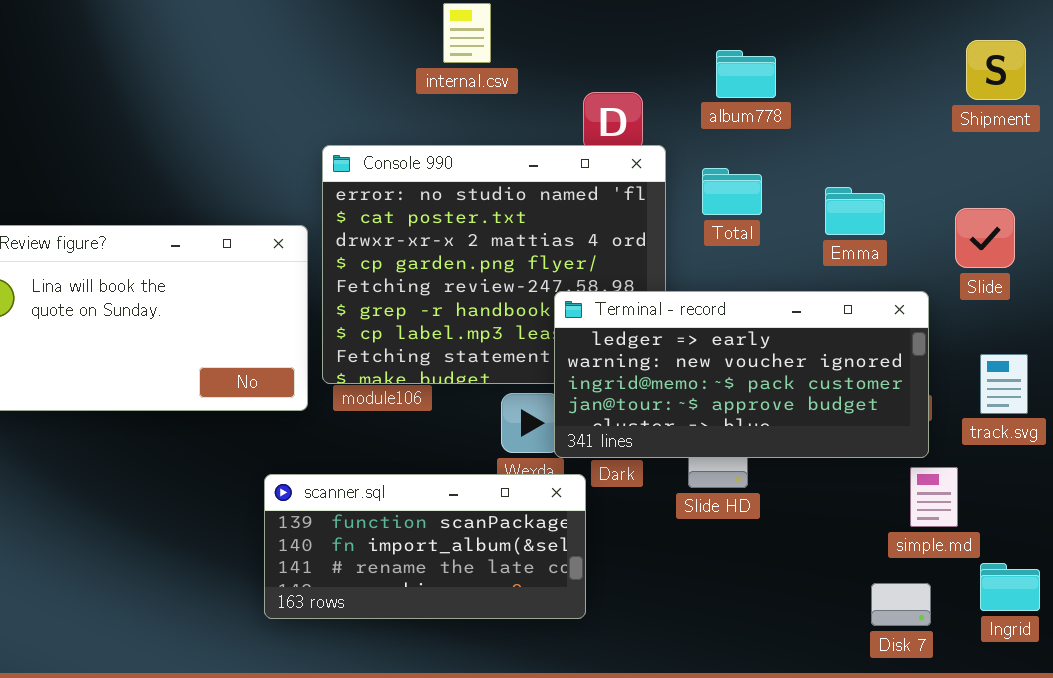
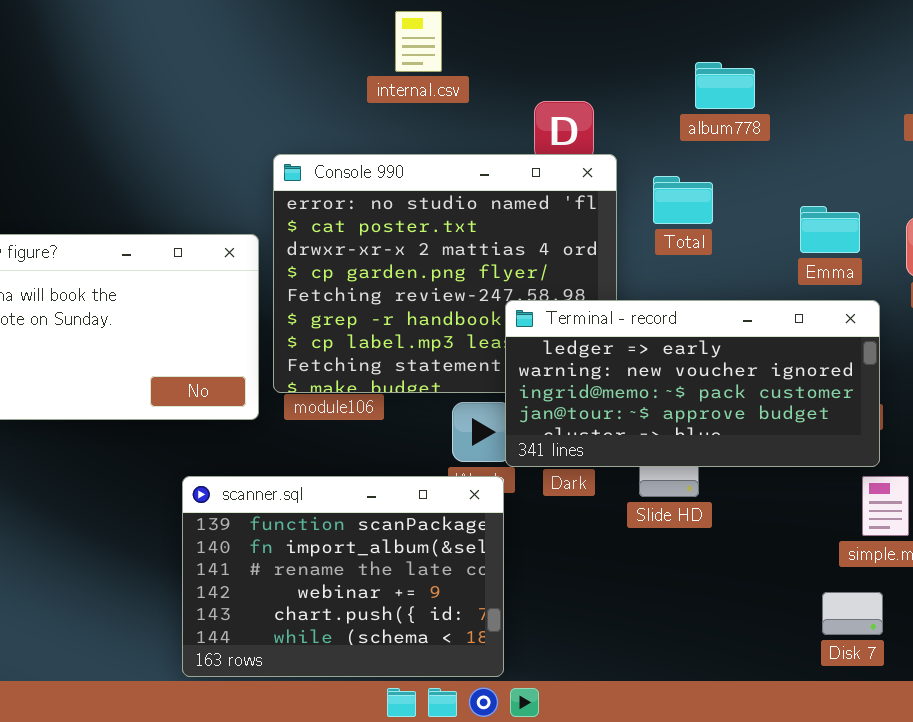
album778: [716,50,776,98] -> [695,62,755,109], moved
Emma: [825,187,885,235] -> [800,206,860,253], moved
scanner.sql: [264,474,586,619] -> [182,476,504,677], moved, resized

